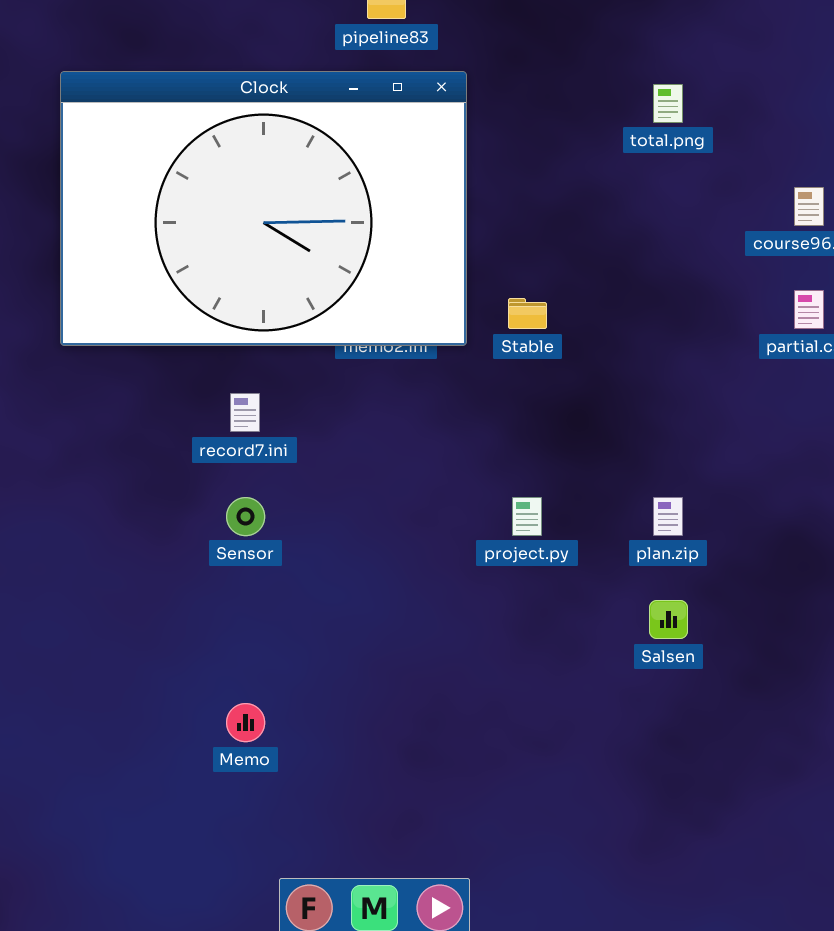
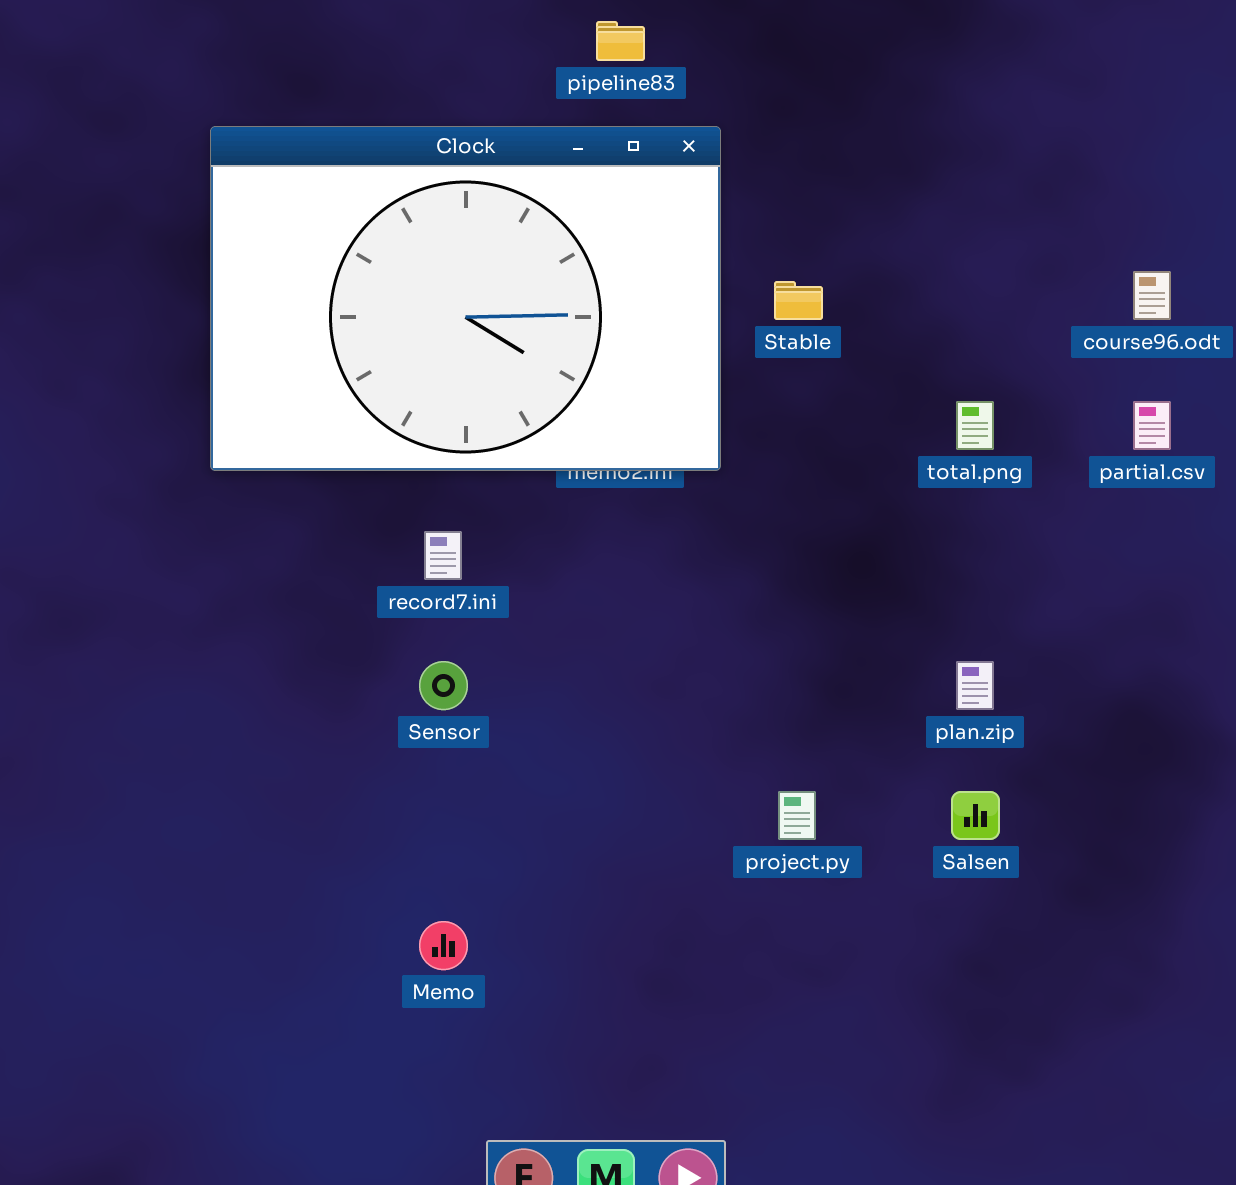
total.png: [653,84,683,123] -> [956,401,994,450], moved
Stable: [508,298,547,329] -> [774,281,823,320], moved
project.py: [512,497,542,536] -> [778,791,816,840], moved

